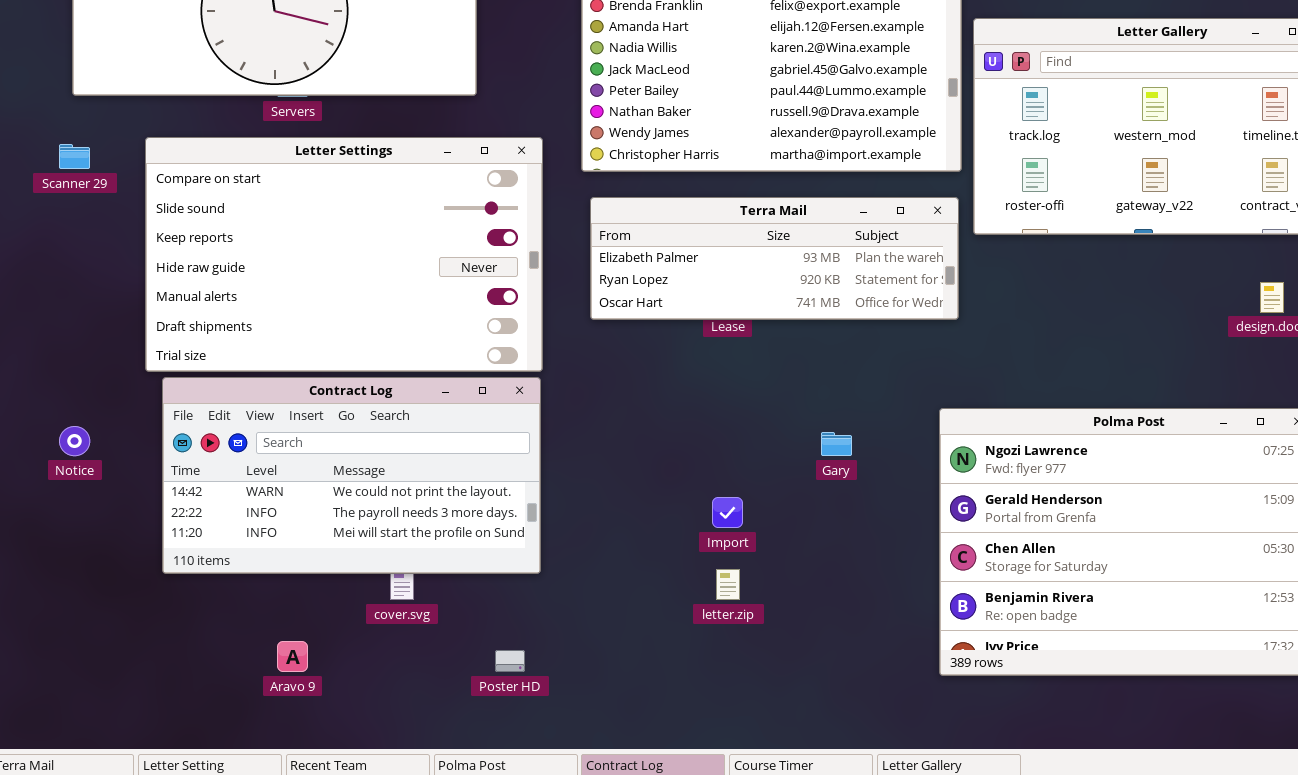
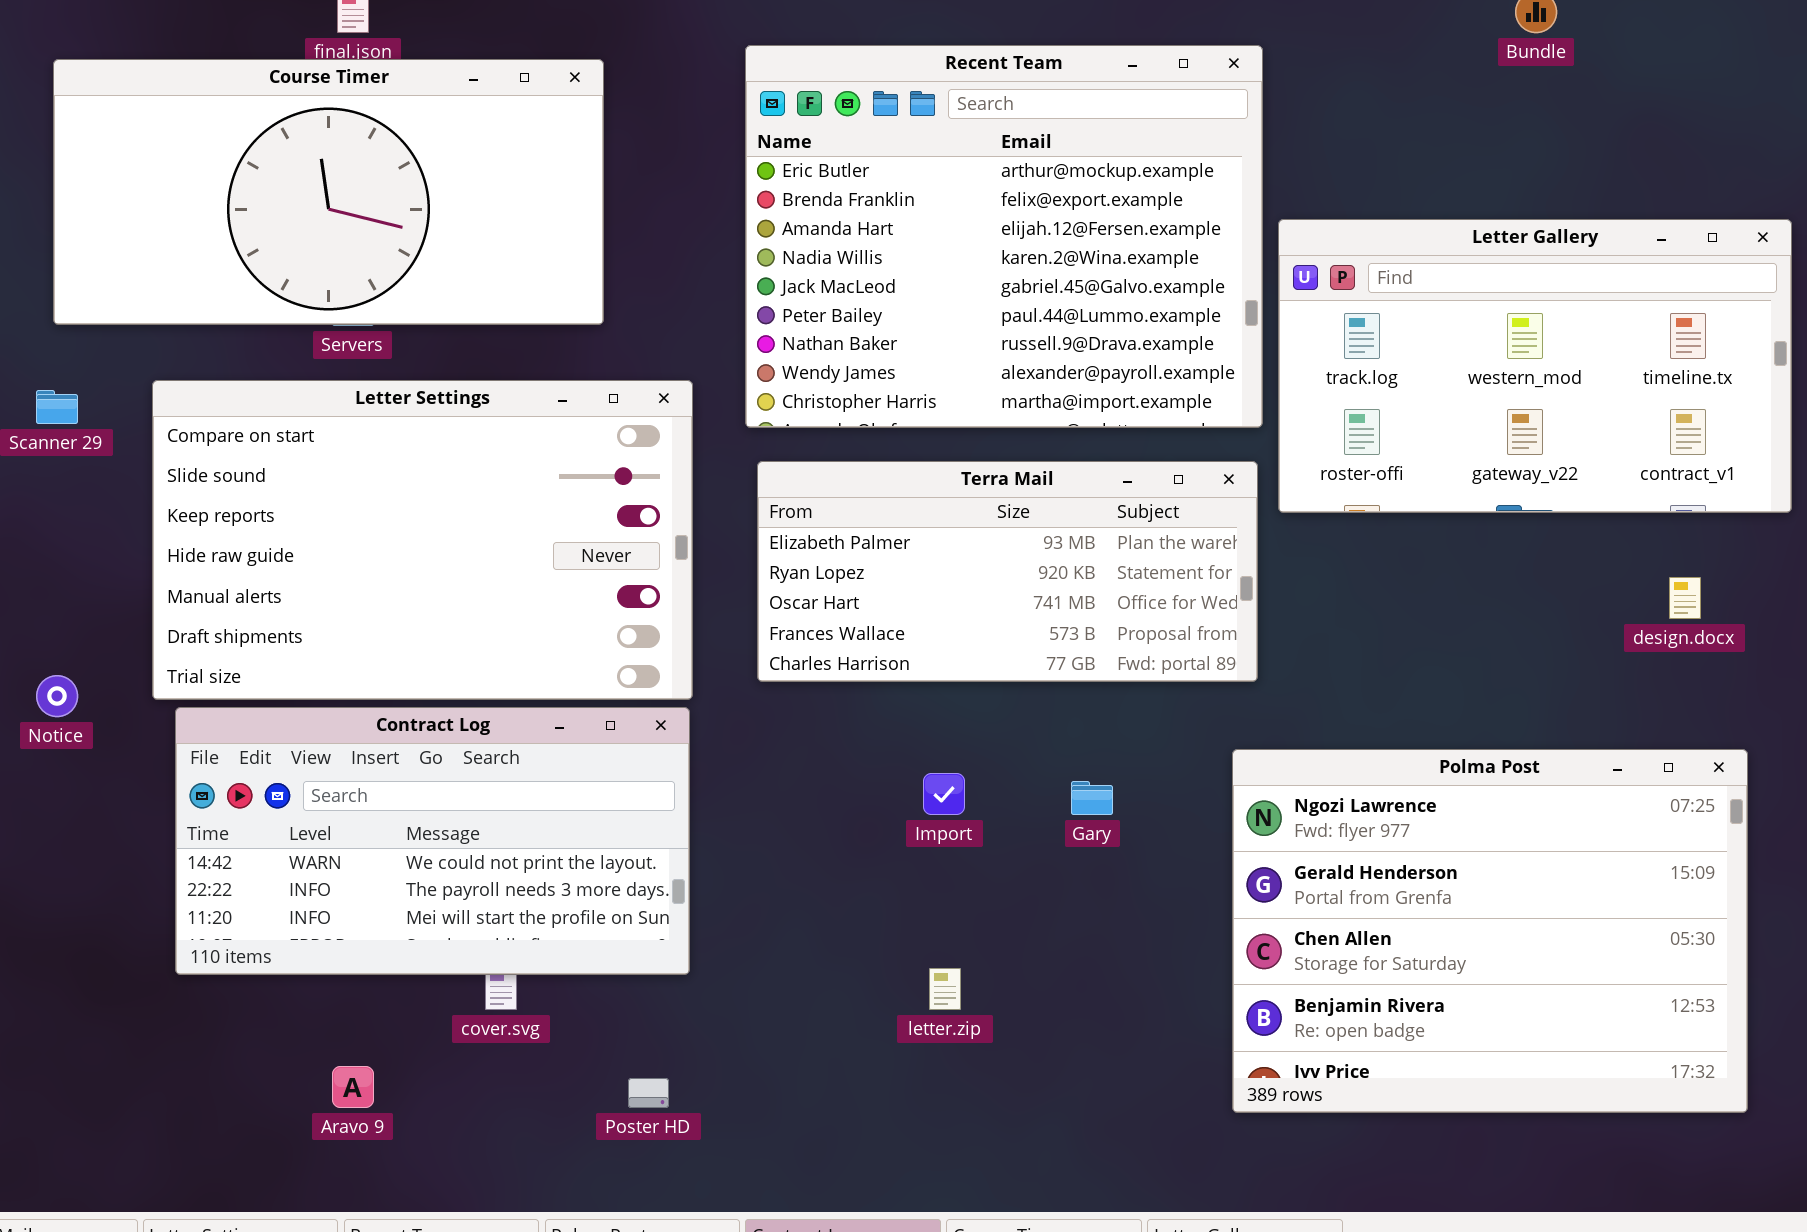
Terra Mail: [590,197,959,320] -> [757,461,1258,682], resized
Notice: [59,426,90,456] -> [36,675,78,717], moved
Import: [712,497,743,528] -> [923,773,965,815], moved

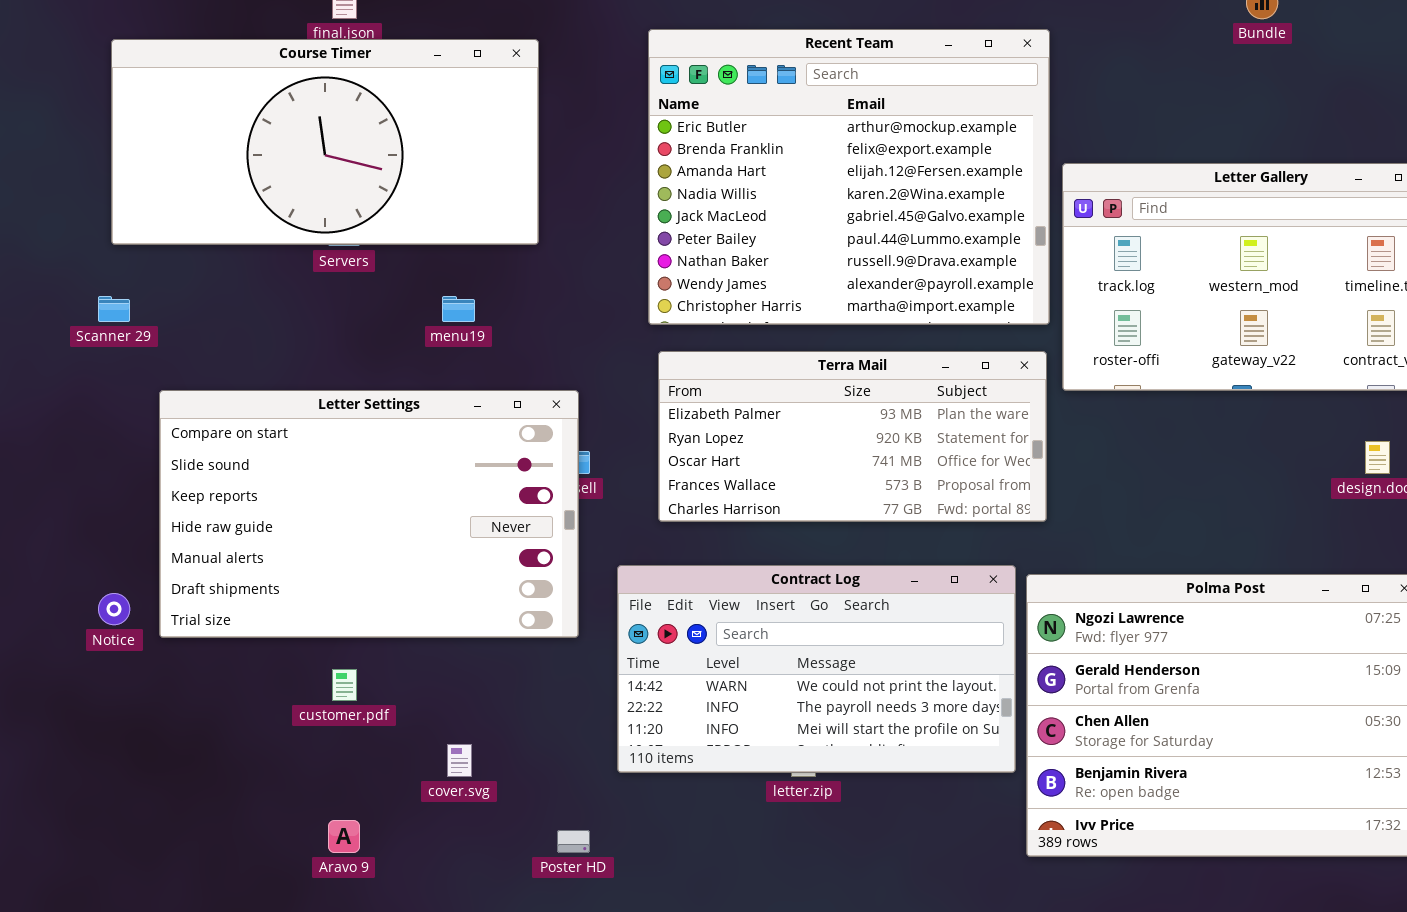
Letter Settings: [152,380,693,700] -> [159,390,579,638], moved
Notice: [36,675,78,717] -> [98,593,130,625], moved
Contract Log: [175,707,690,975] -> [617,565,1016,773], moved

